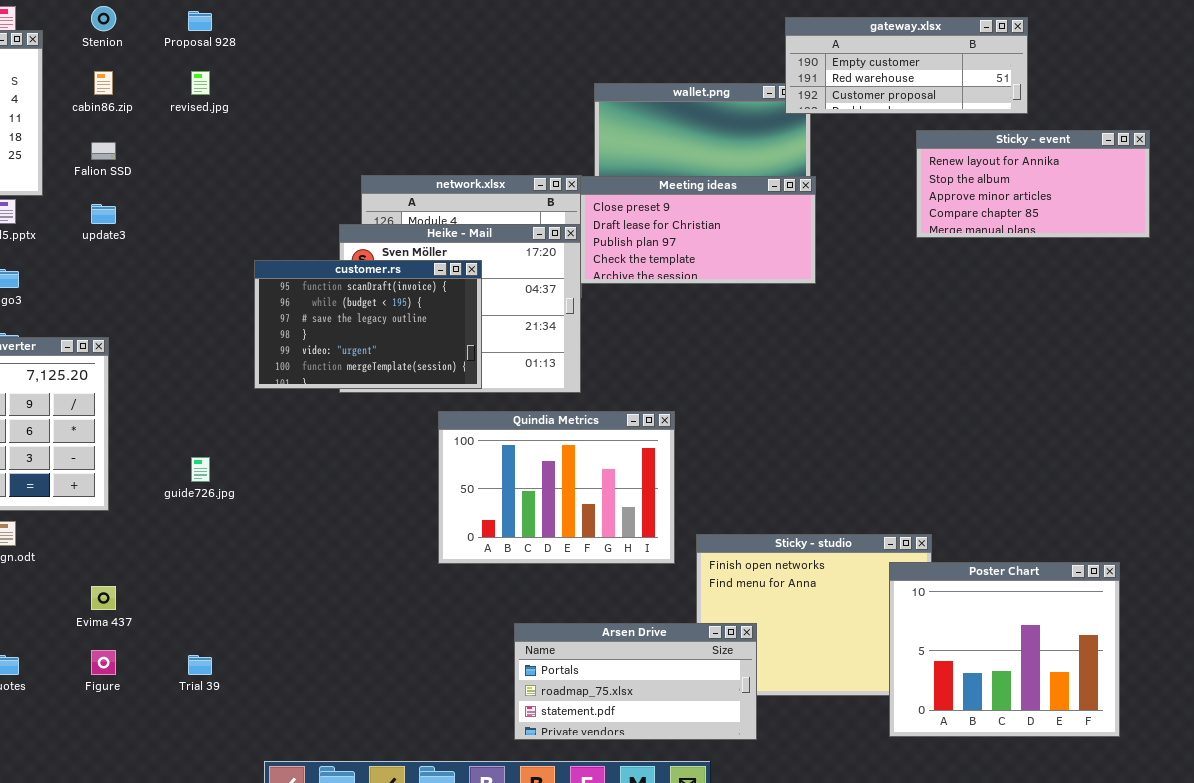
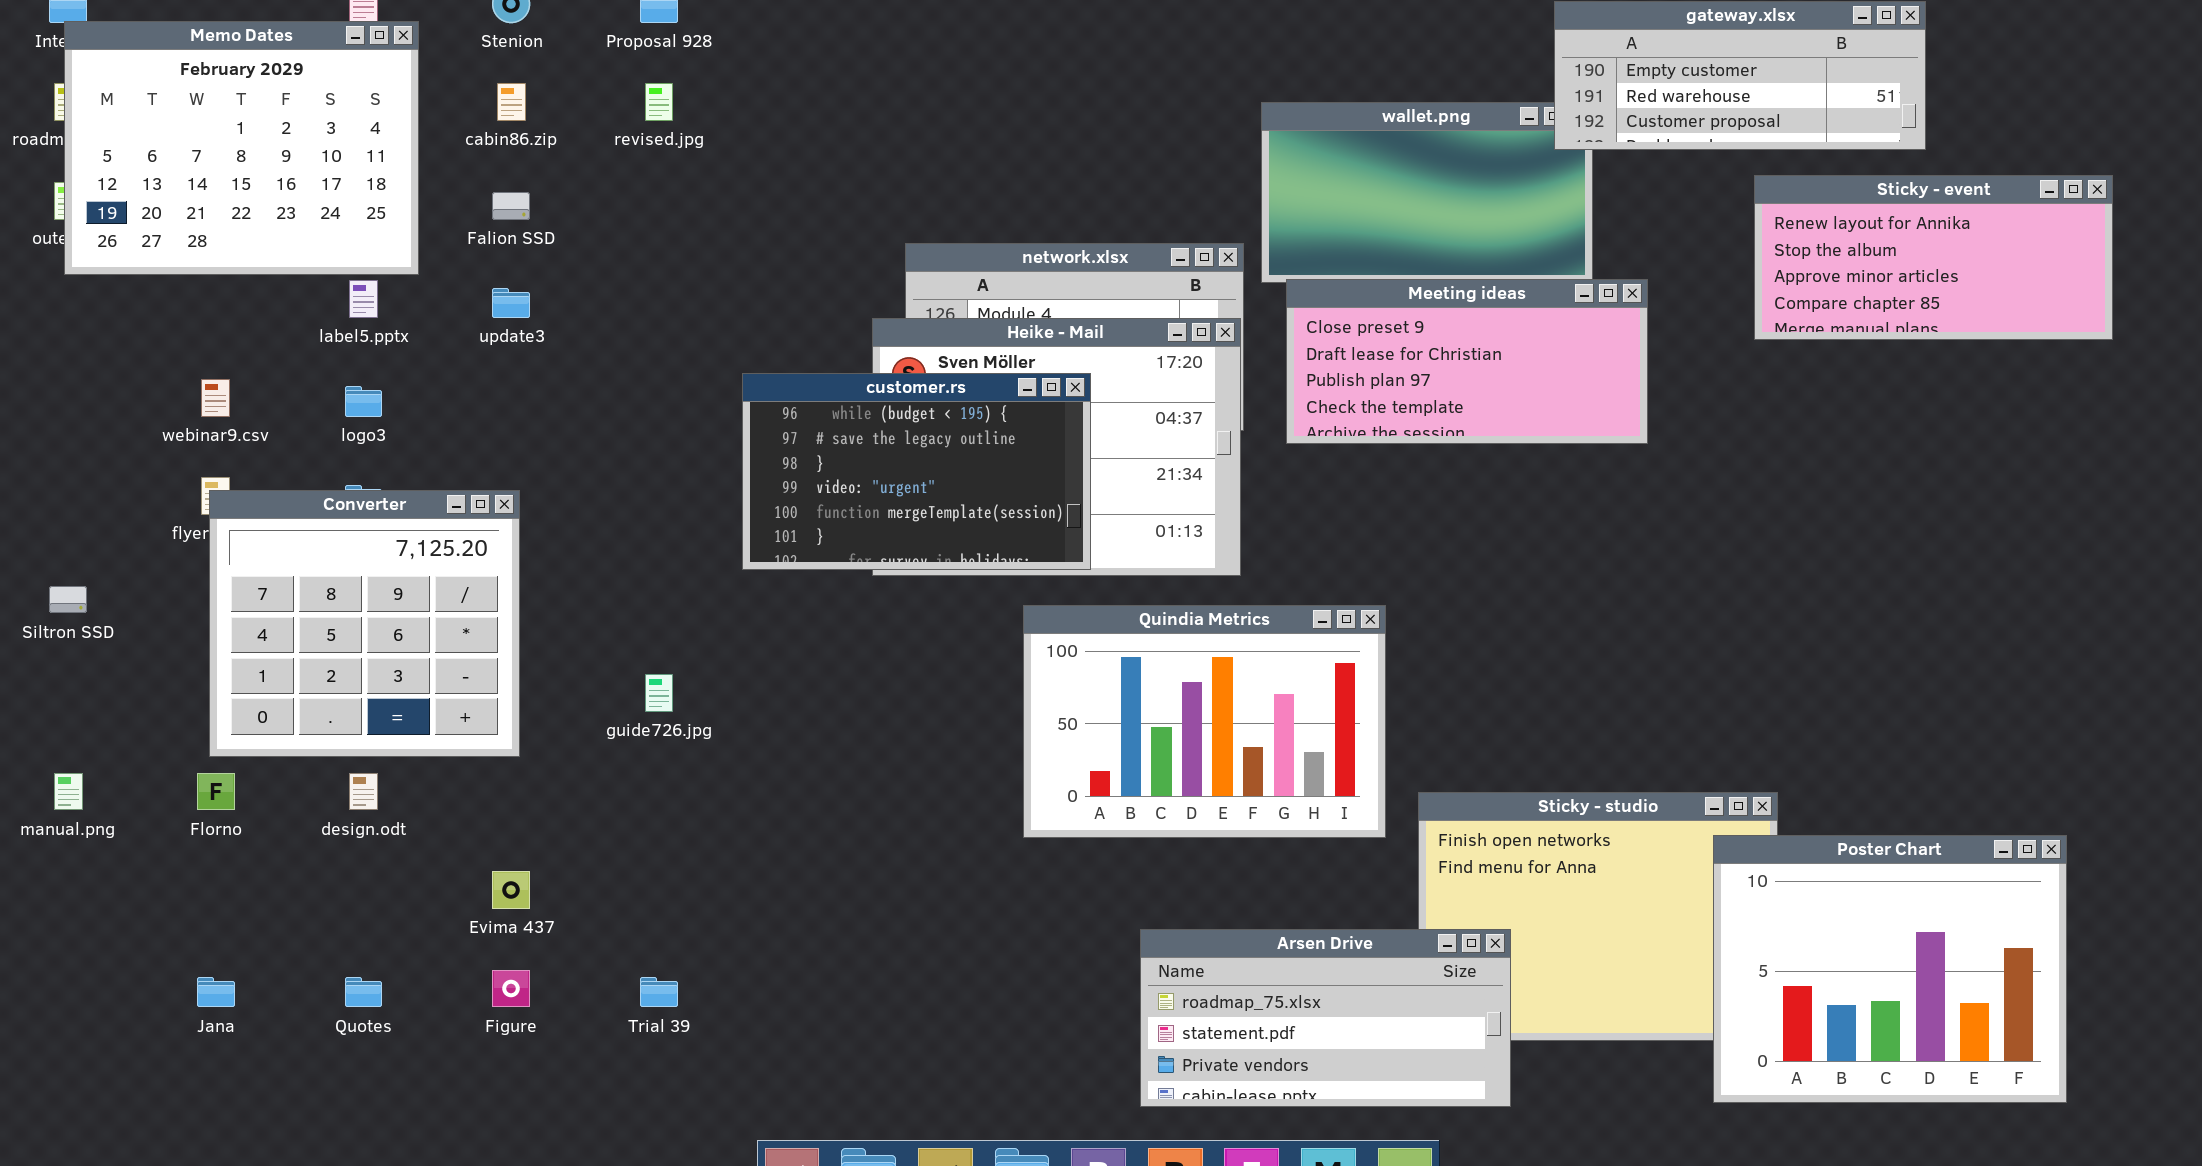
Meeting ideas: [580,176,816,284] -> [1286,279,1648,444], moved
customer.rs: [254,260,482,389] -> [742,373,1091,570], scrolled down 1 row
Arsen Drive: [514,623,757,740] -> [1140,929,1511,1107], scrolled down 1 row

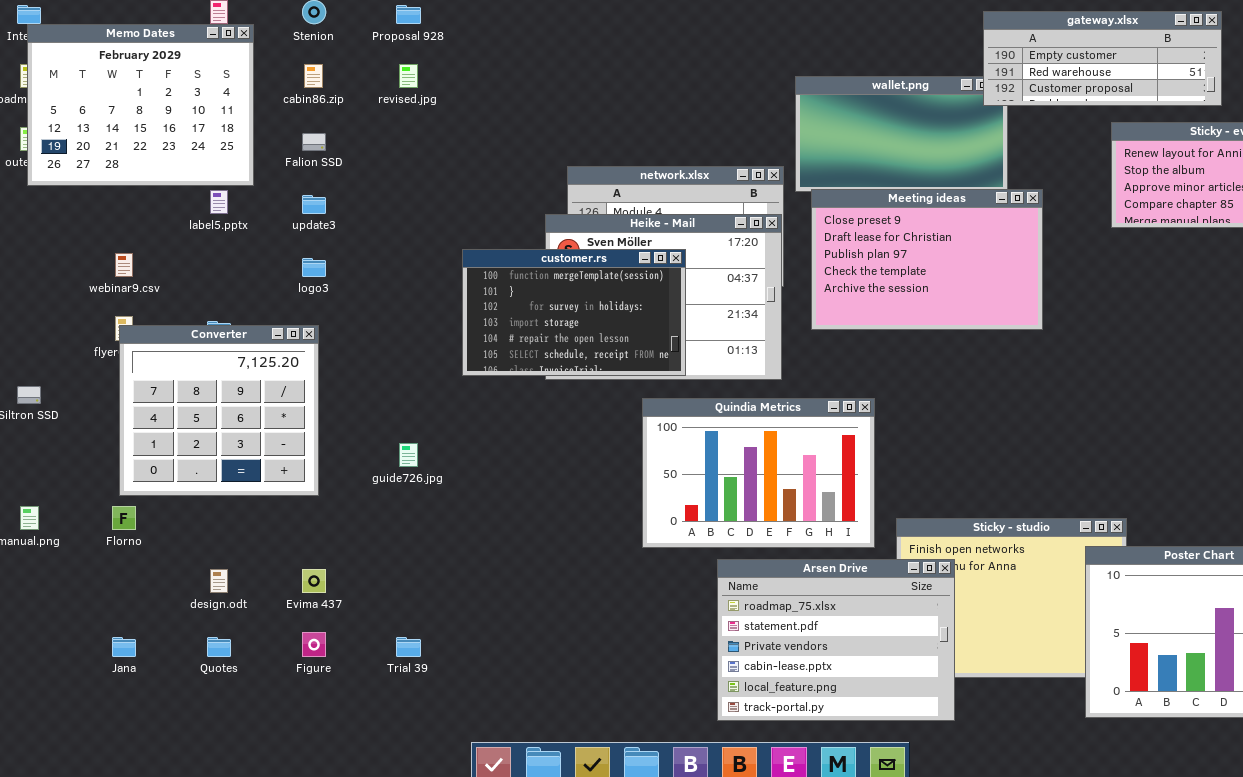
Meeting ideas: [1286,279,1648,444] -> [811,189,1043,330], resized
customer.rs: [742,373,1091,570] -> [462,249,686,376], scrolled down 4 rows
logo3: [345,386,382,417] -> [302,258,326,277], moved
design.odt: [349,773,378,810] -> [210,569,228,593], moved
Arsen Drive: [1140,929,1511,1107] -> [717,559,955,721], resized

